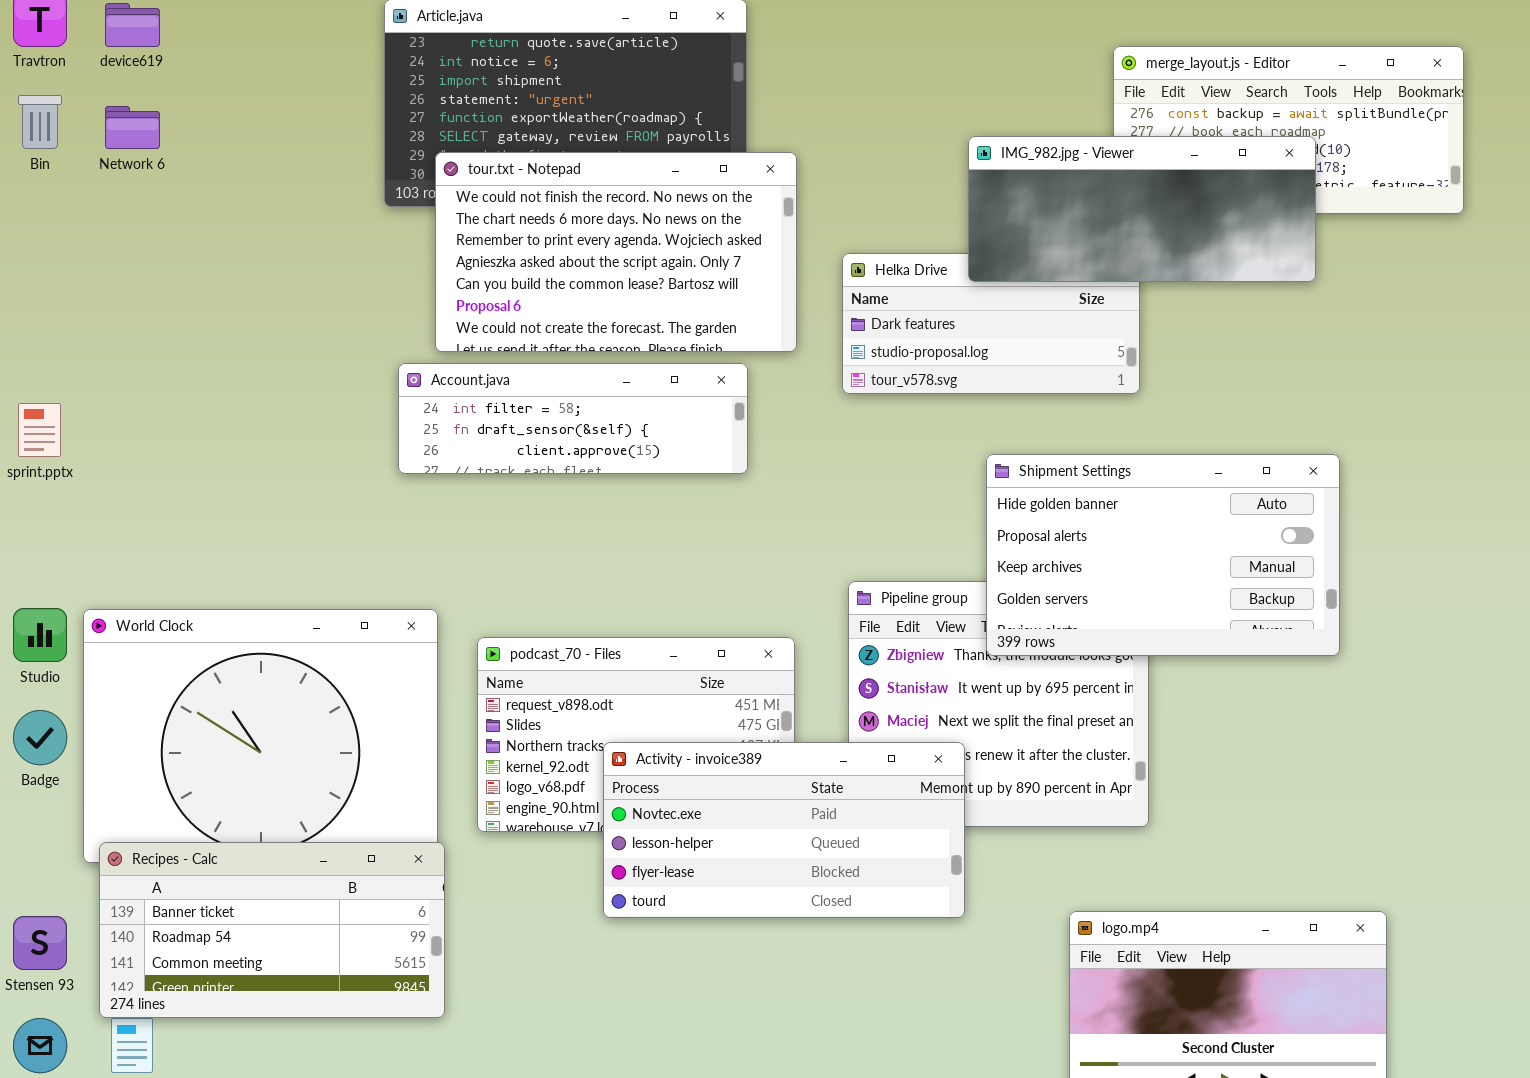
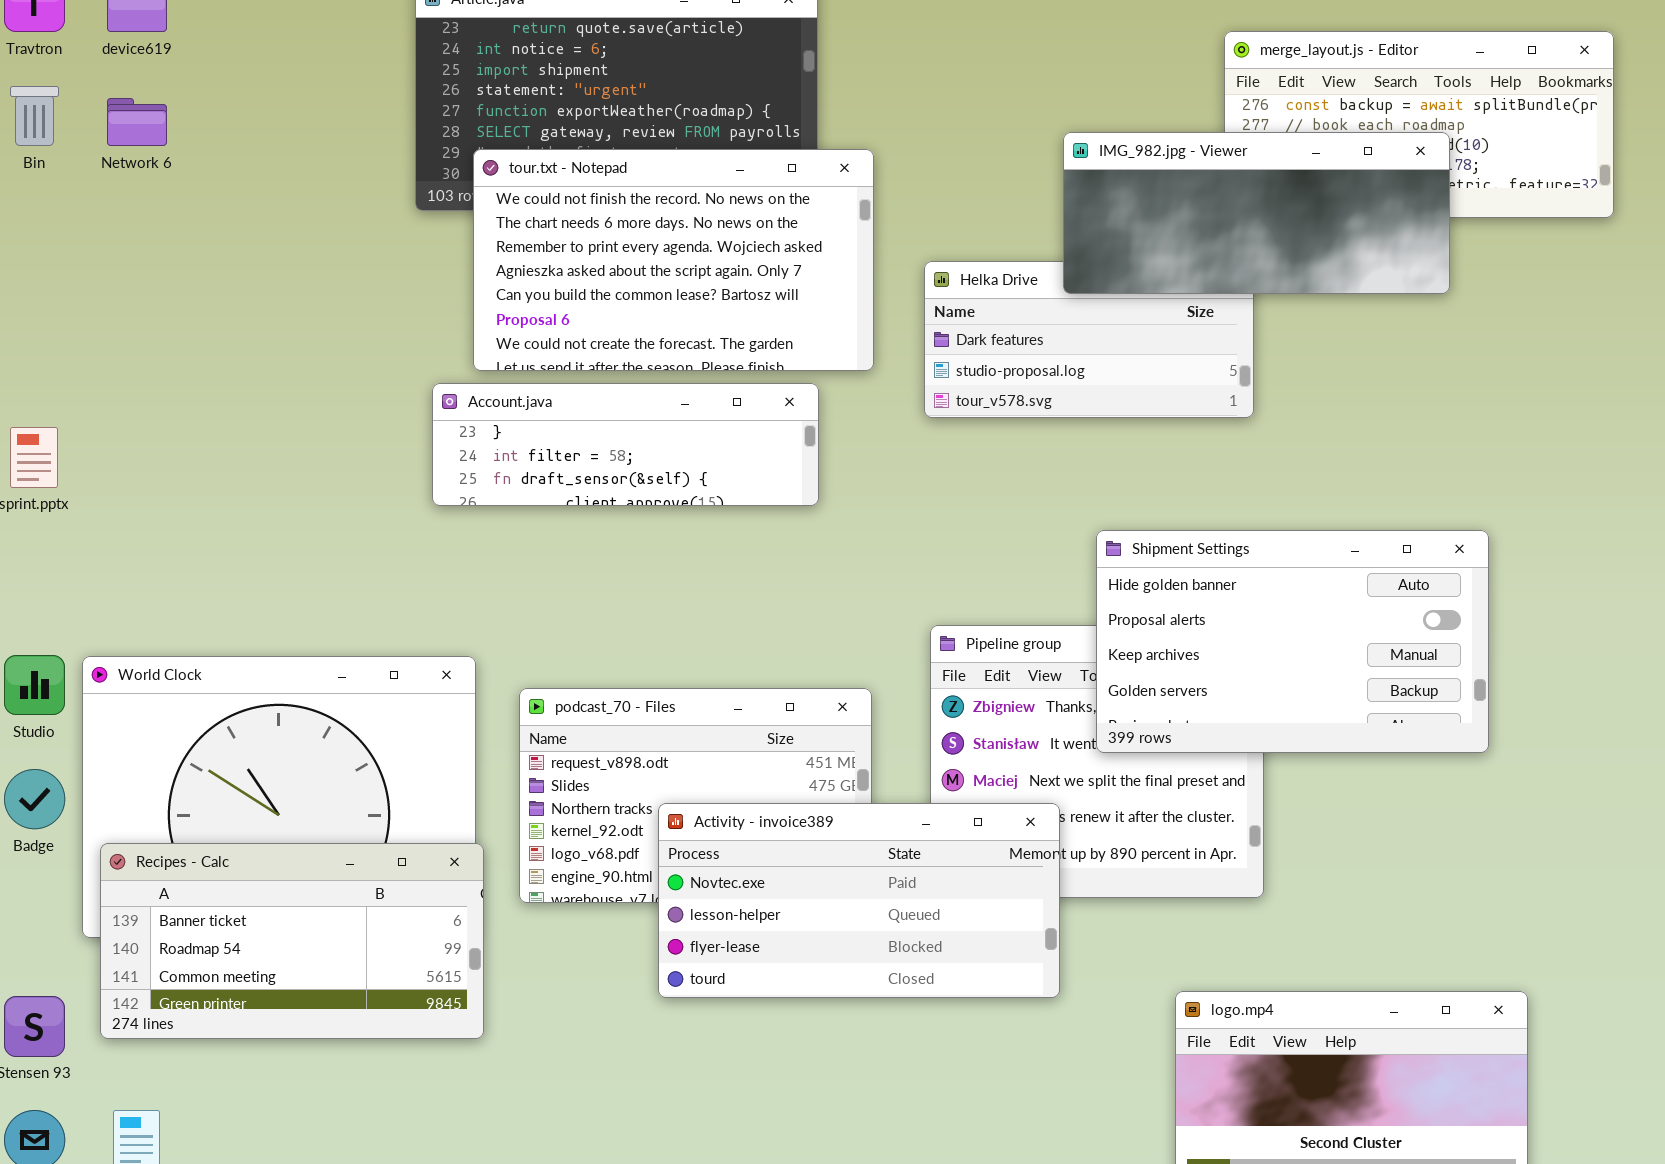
Account.java: [398,363,748,474] -> [432,383,819,506], scrolled up 1 row
Shipment Settings: [986,454,1340,656] -> [1096,530,1489,753], moved
Recipes - Calc: [99,842,445,1018] -> [100,843,484,1039], moved

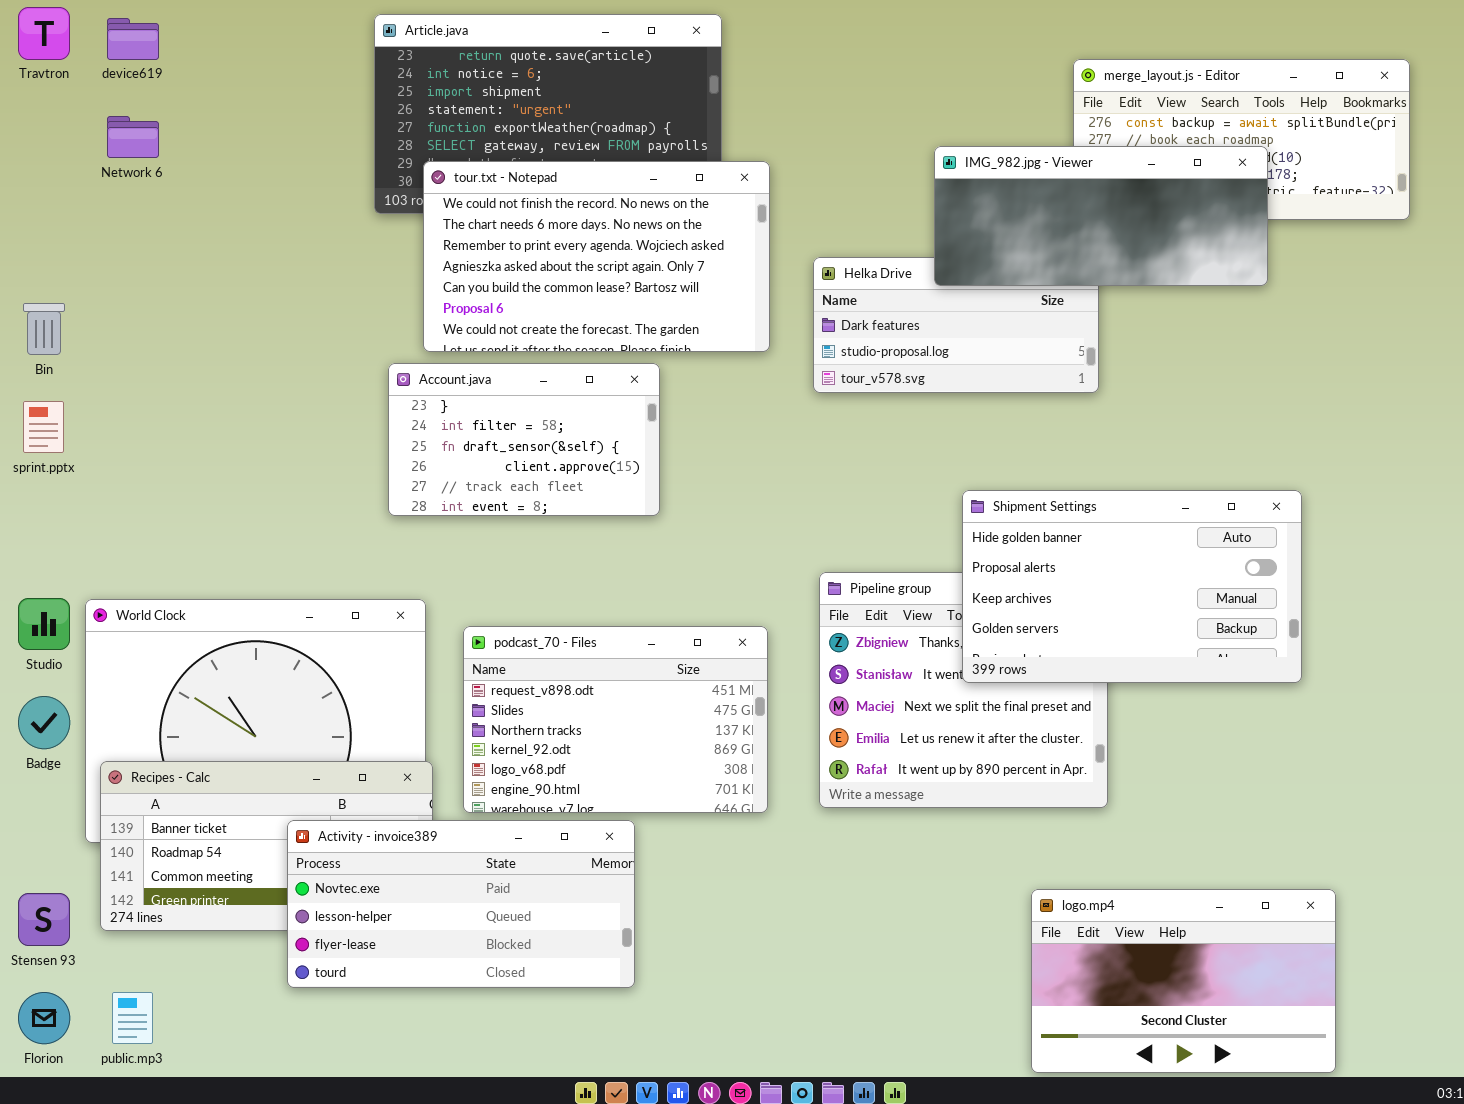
Bin: [10,86,59,146] -> [23,303,65,355], moved
Account.java: [432,383,819,506] -> [388,363,660,516], resized
Activity - invoice389: [658,803,1060,998] -> [287,820,635,988], moved

